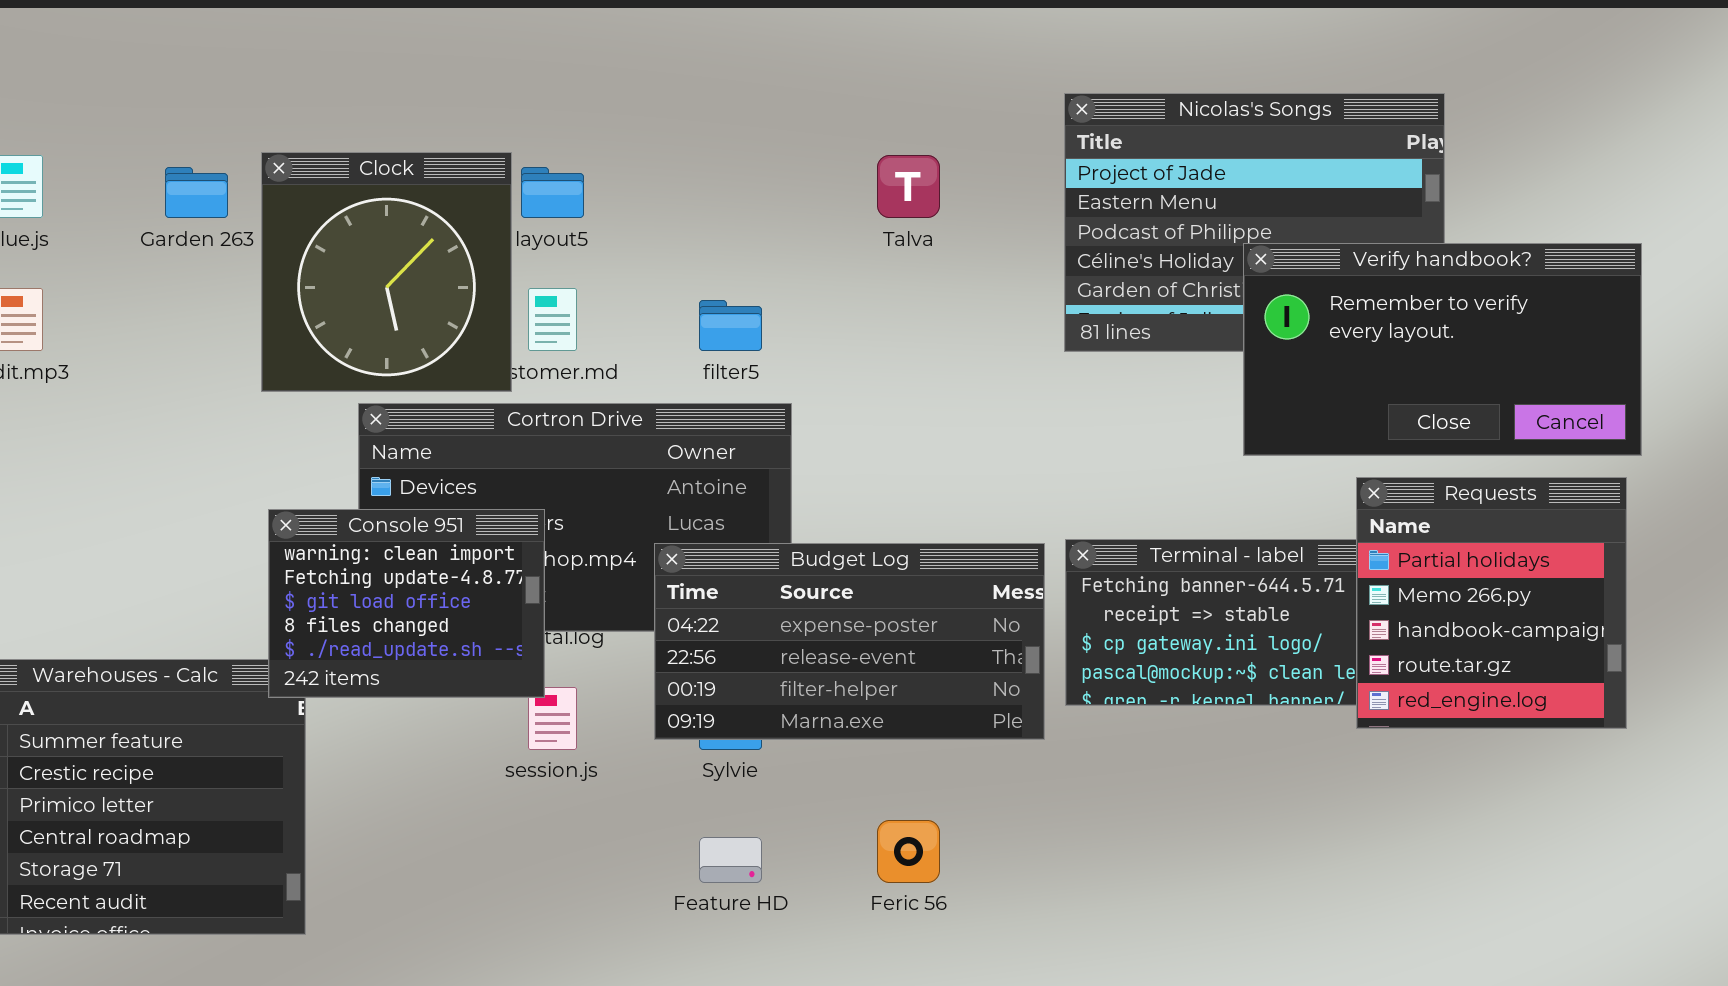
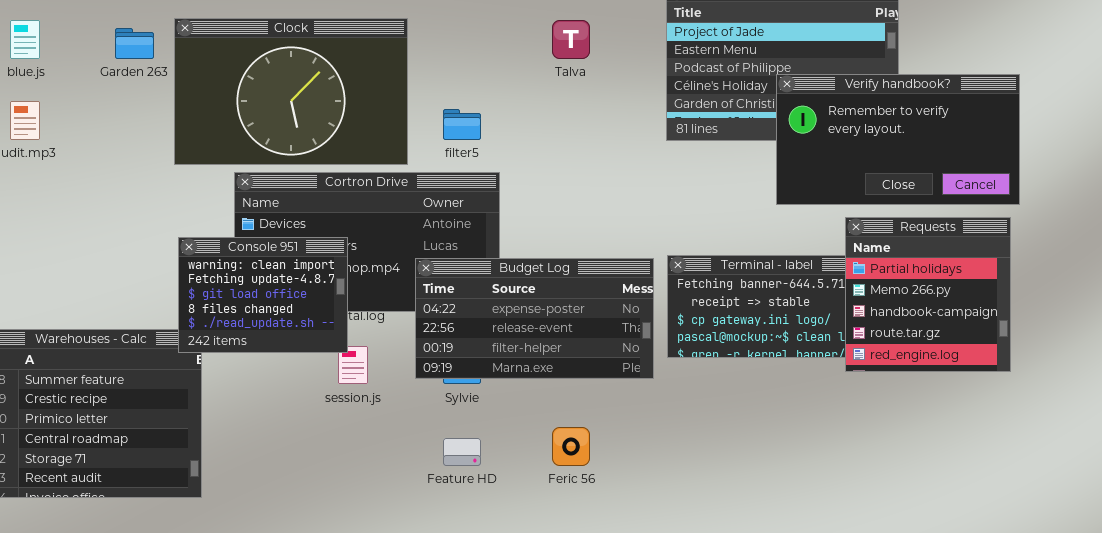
Clock: [261,152,512,392] -> [174,18,408,165], resized

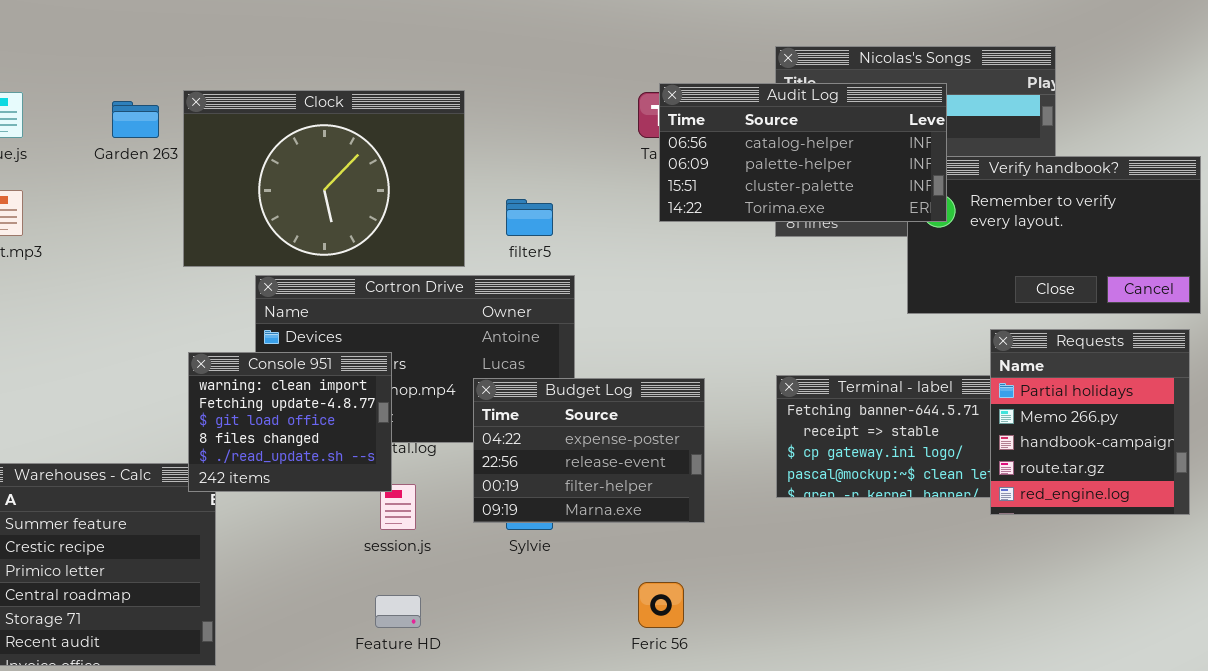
Audit Log: none -> [659,83,947,222], opened
Budget Log: [415,258,654,379] -> [473,378,705,523], resized
Feature HD: [443,438,481,466] -> [375,595,421,628], moved

